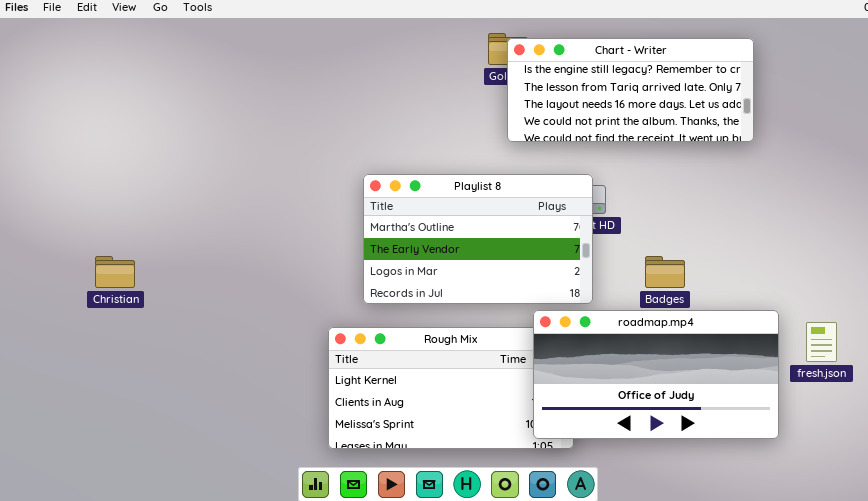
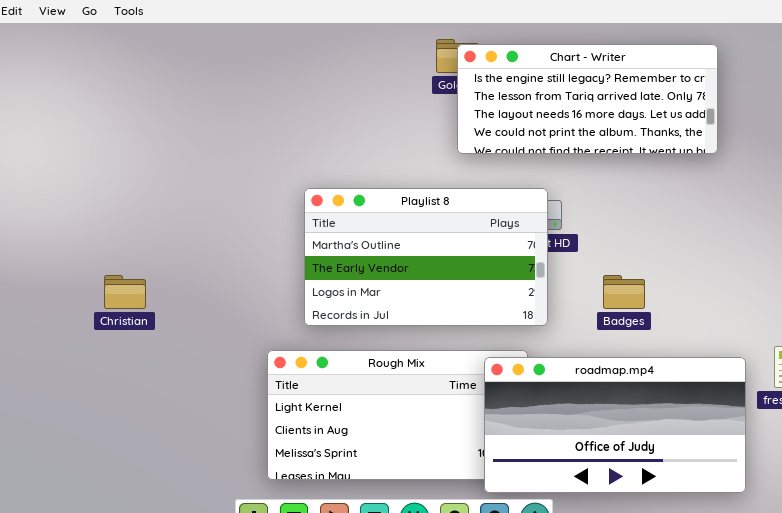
Christian: [95,256,135,288] -> [104,275,146,309], moved
roadmap.mp4: [533,310,779,439] -> [484,357,746,493], moved

